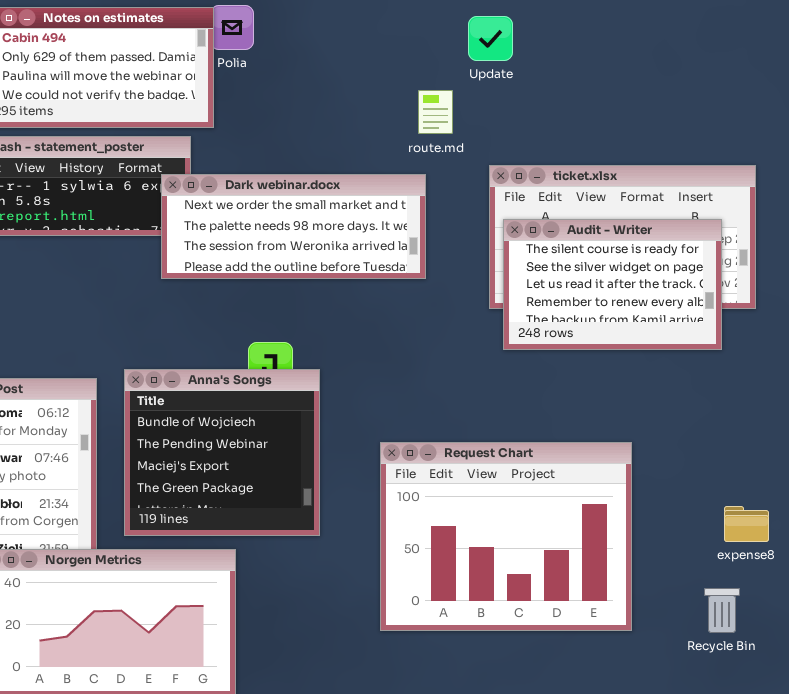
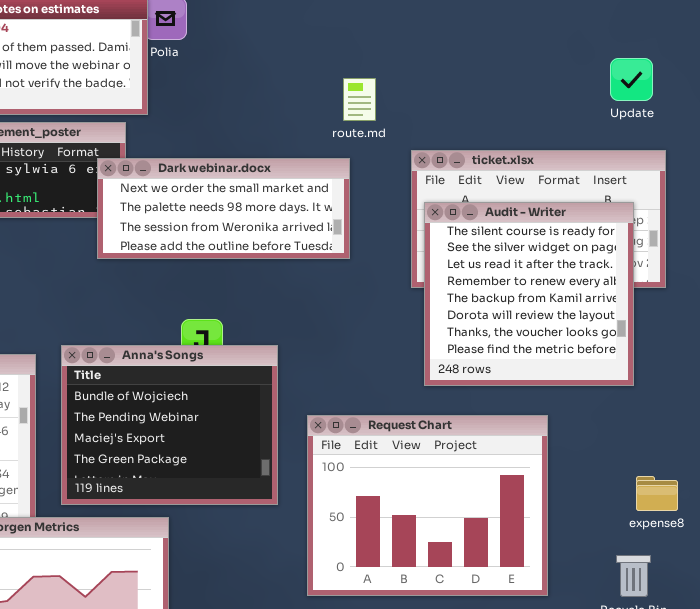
Update: [468,16,513,61] -> [610,58,653,101], moved
Audit - Writer: [503,219,722,350] -> [424,202,634,386], resized
Anna's Songs: [124,369,320,536] -> [61,345,278,505], resized

